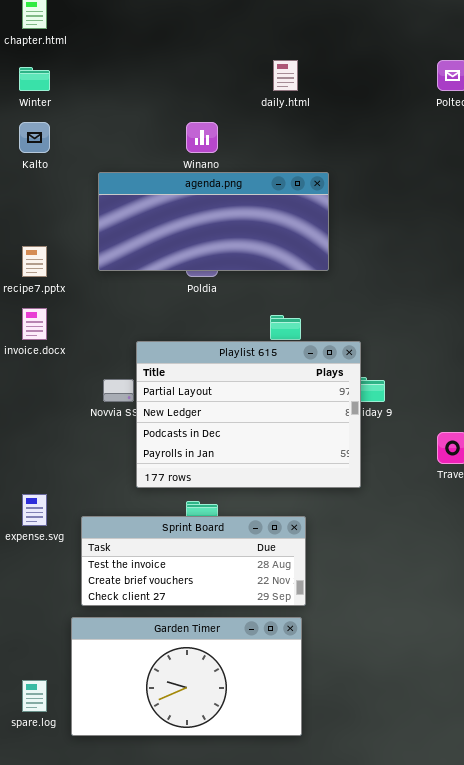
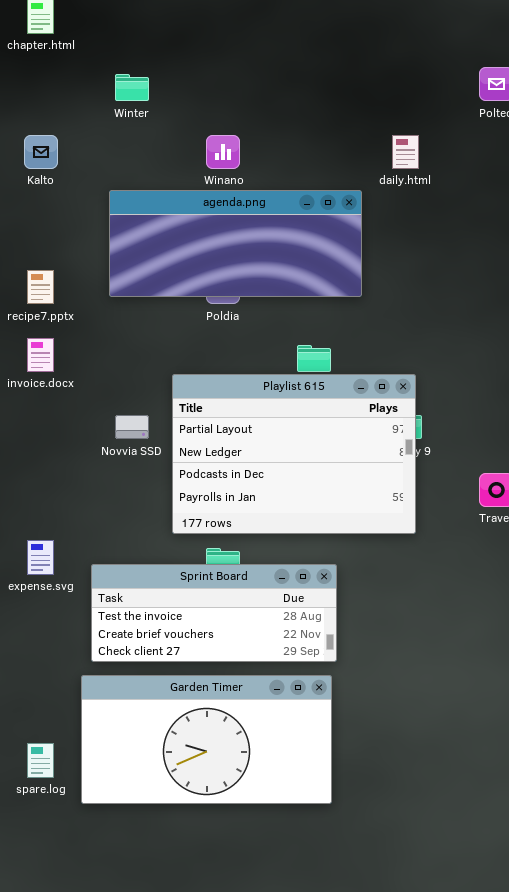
daily.html: [273,60,298,91] -> [392,135,419,169], moved
Winter: [19,67,50,91] -> [115,74,149,101], moved
Playlist 615: [136,341,361,488] -> [172,374,416,534], moved

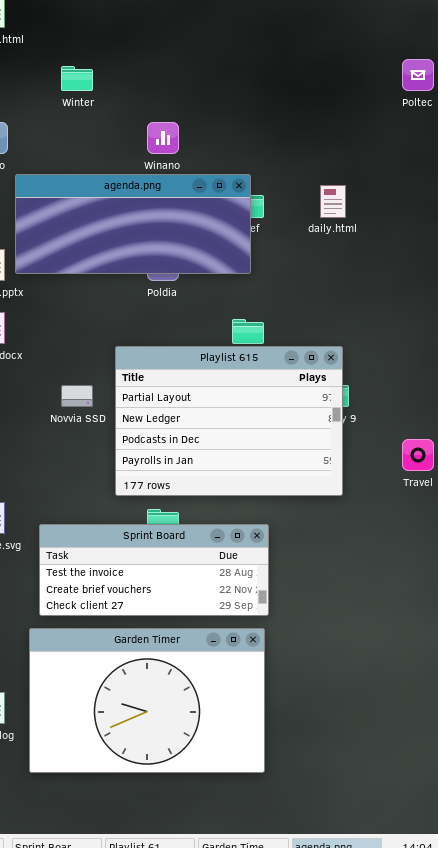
daily.html: [392,135,419,169] -> [320,185,346,218], moved
agenda.png: [109,190,362,297] -> [15,174,251,274], moved
Garden Timer: [81,675,332,804] -> [29,628,265,773], resized

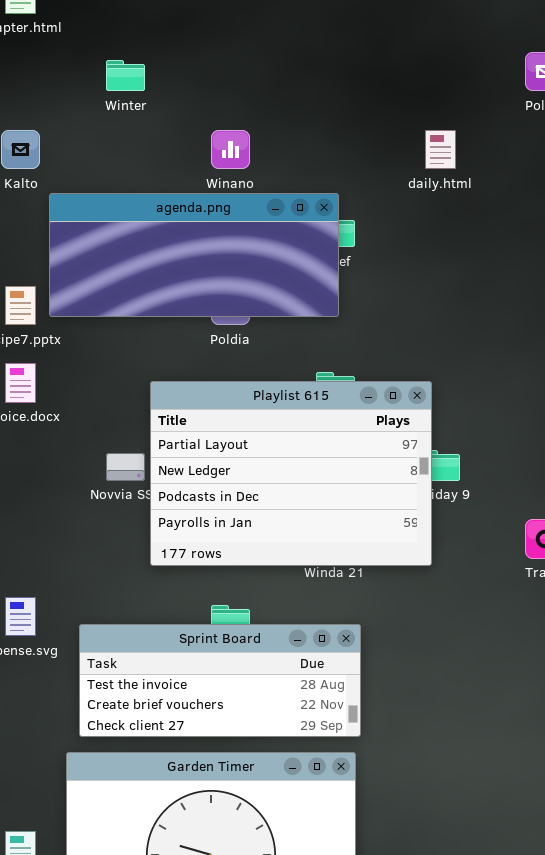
daily.html: [320,185,346,218] -> [425,130,456,169], moved
Playlist 615: [115,346,343,496] -> [150,381,432,566], moved

